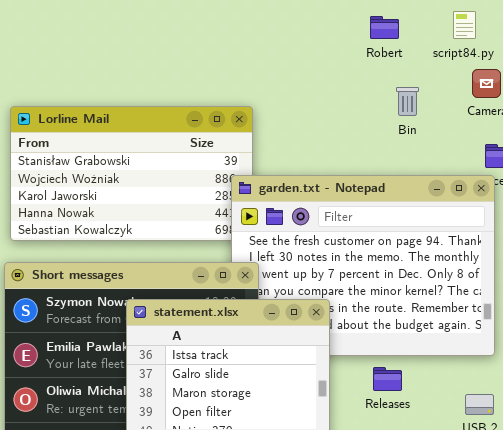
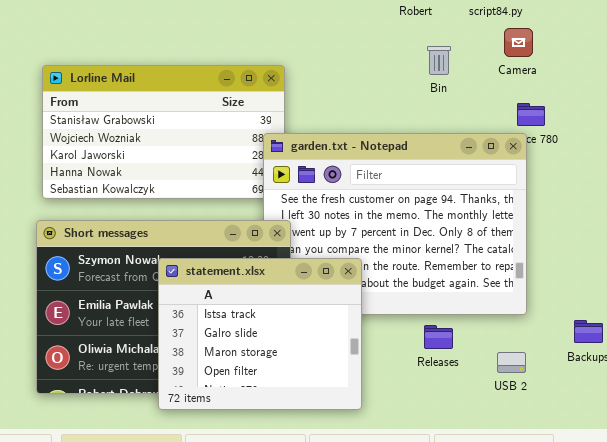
Releases: [373,367,402,391] -> [424,325,453,349], moved

